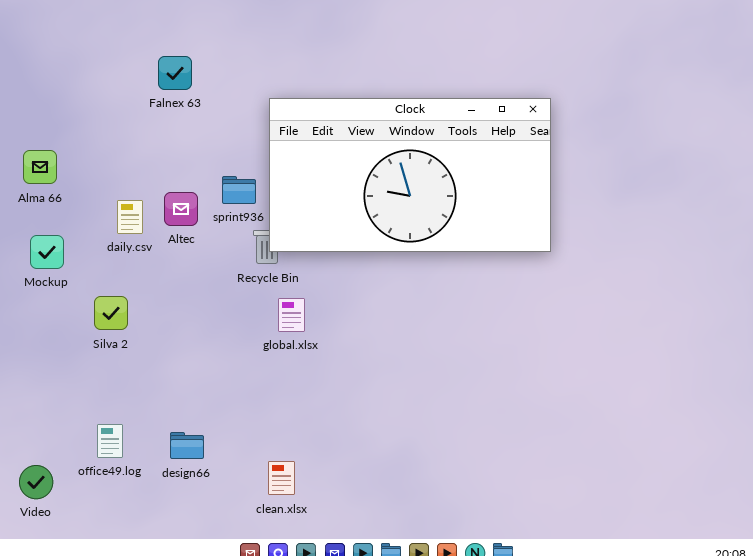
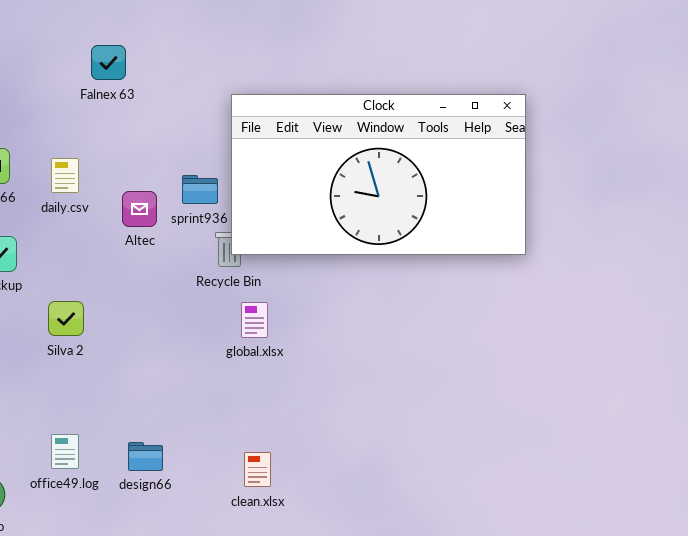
Falnex 63: [158,56,192,90] -> [91,45,126,80], moved
daily.csv: [117,200,143,234] -> [51,158,79,193], moved
clean.xlsx: [268,461,295,495] -> [244,452,271,487], moved

